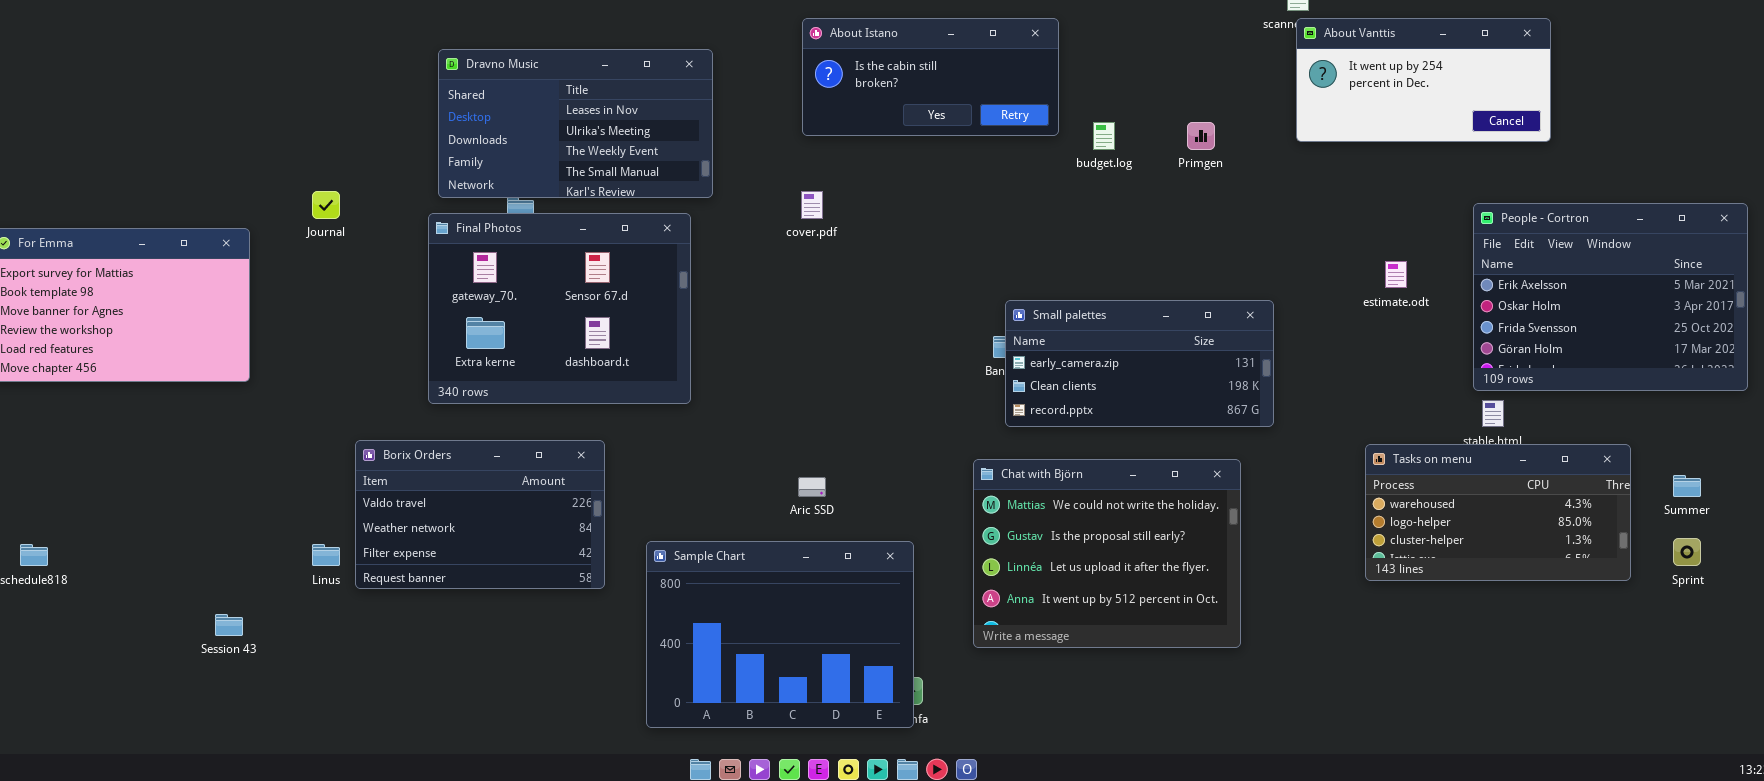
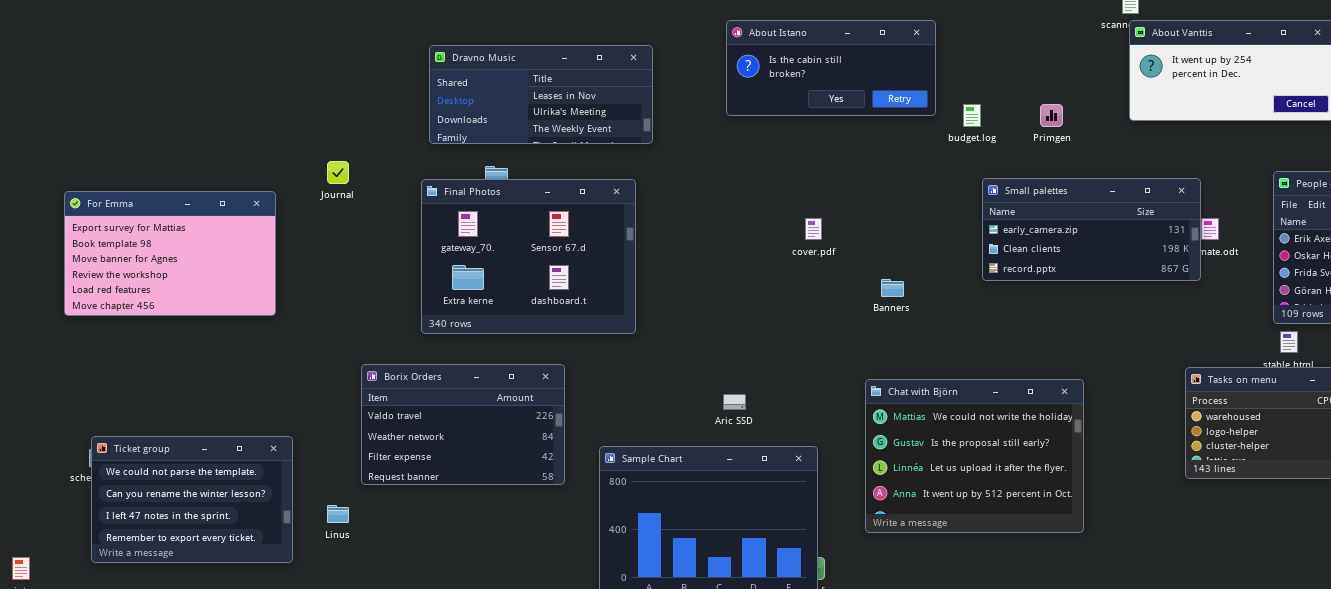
Dravno Music: [438,49,713,198] -> [429,45,653,144], resized
cover.pdf: [801,191,823,219] -> [805,218,822,240], moved
Small palettes: [1005,300,1274,427] -> [982,178,1201,281], moved
Ticket group: none -> [91,436,293,563], opened
Linus: [312,544,340,566] -> [327,505,349,523], moved

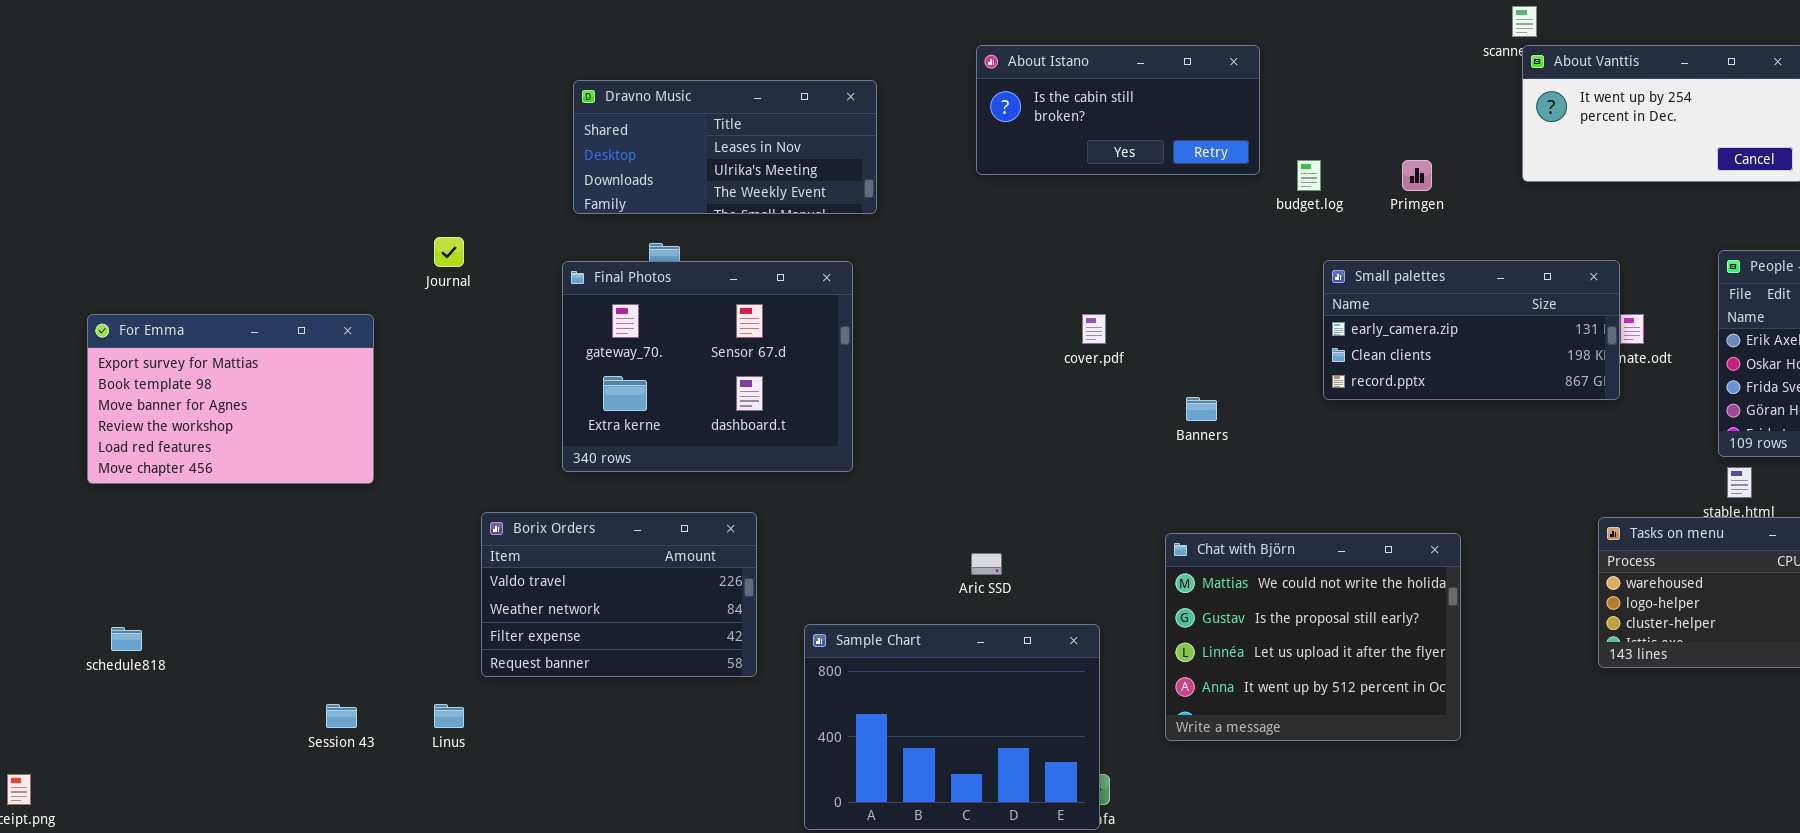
For Emma: [64,191,276,316] -> [87,314,374,484], moved
Ticket group: [91,436,293,563] -> none, closed

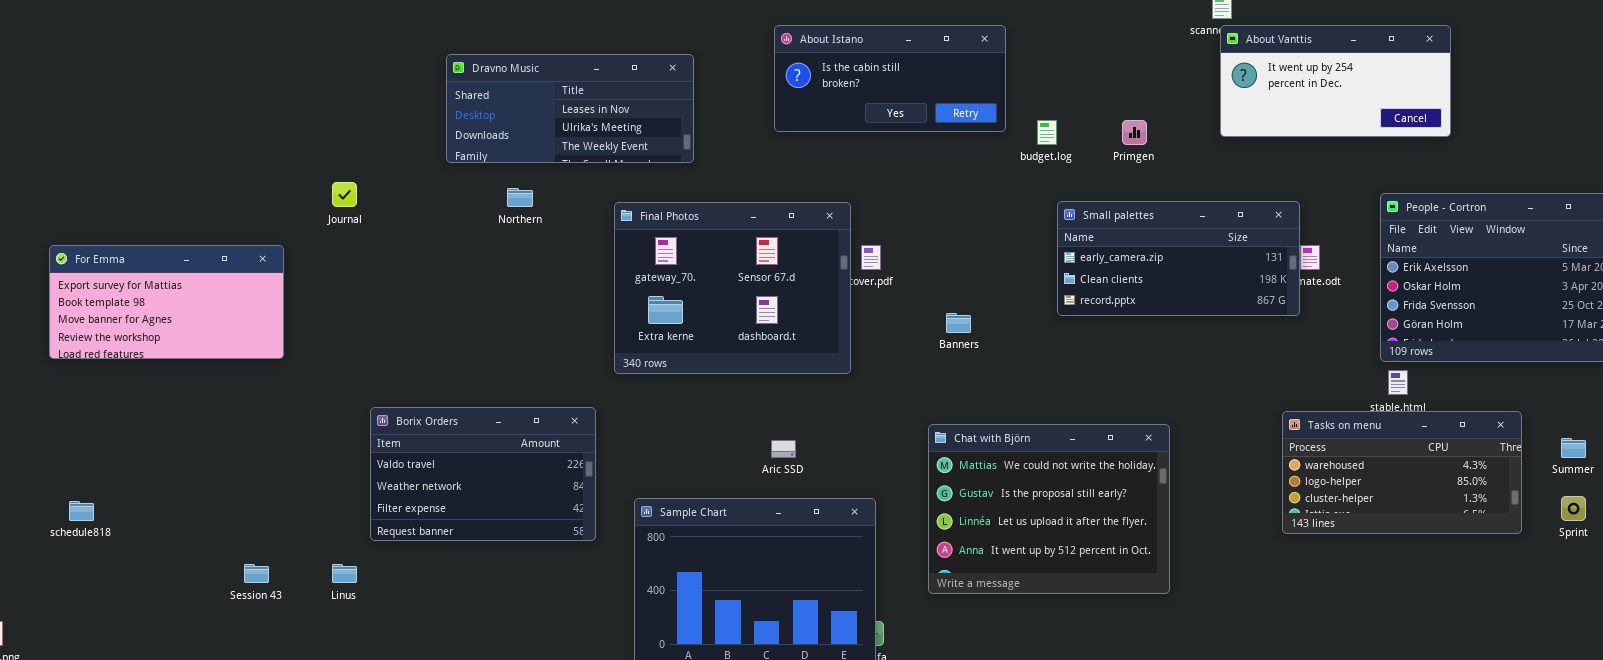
Final Photos: [562,261,853,472] -> [614,202,851,374], moved
For Emma: [87,314,374,484] -> [49,245,284,359], resized

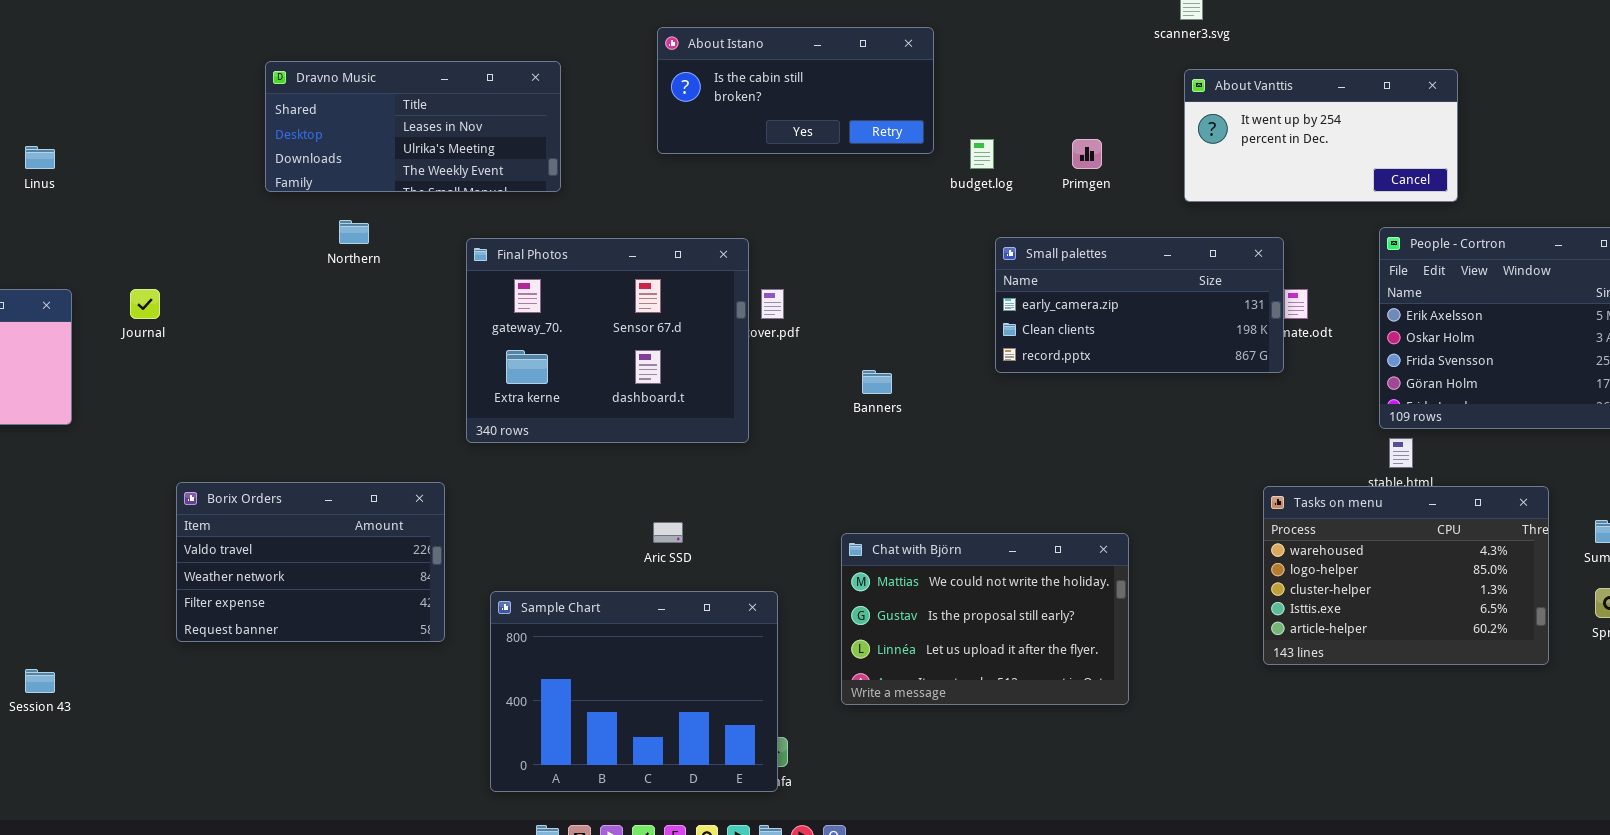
About Vanttis: [1220,25,1451,137] -> [1184,69,1458,202], moved
Journal: [332,182,357,207] -> [130,289,160,319], moved
Tasks on menu: [1282,411,1522,534] -> [1263,486,1549,665], resized
Chat with Björn: [928,424,1170,594] -> [841,533,1129,705], resized
Linus: [332,564,357,583] -> [25,146,55,169], moved

